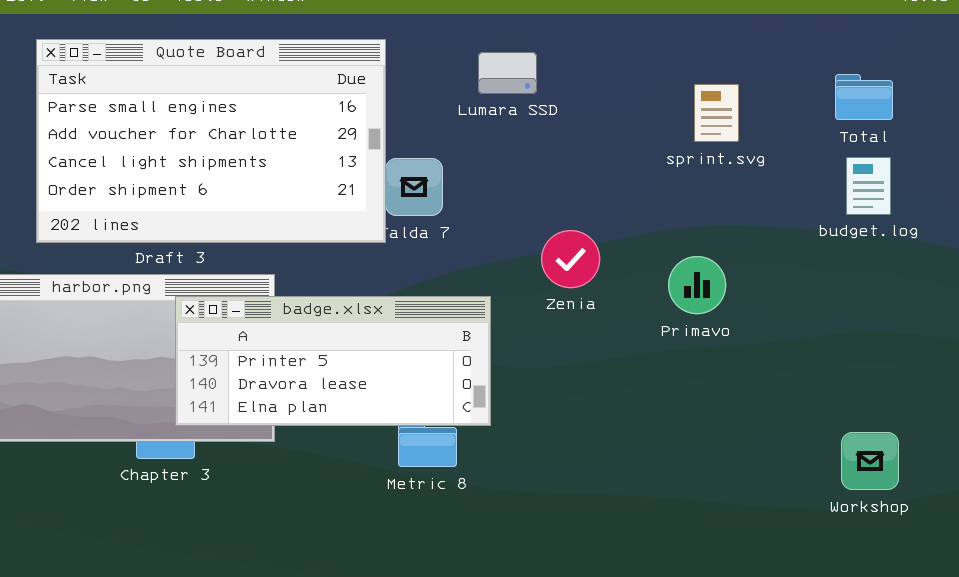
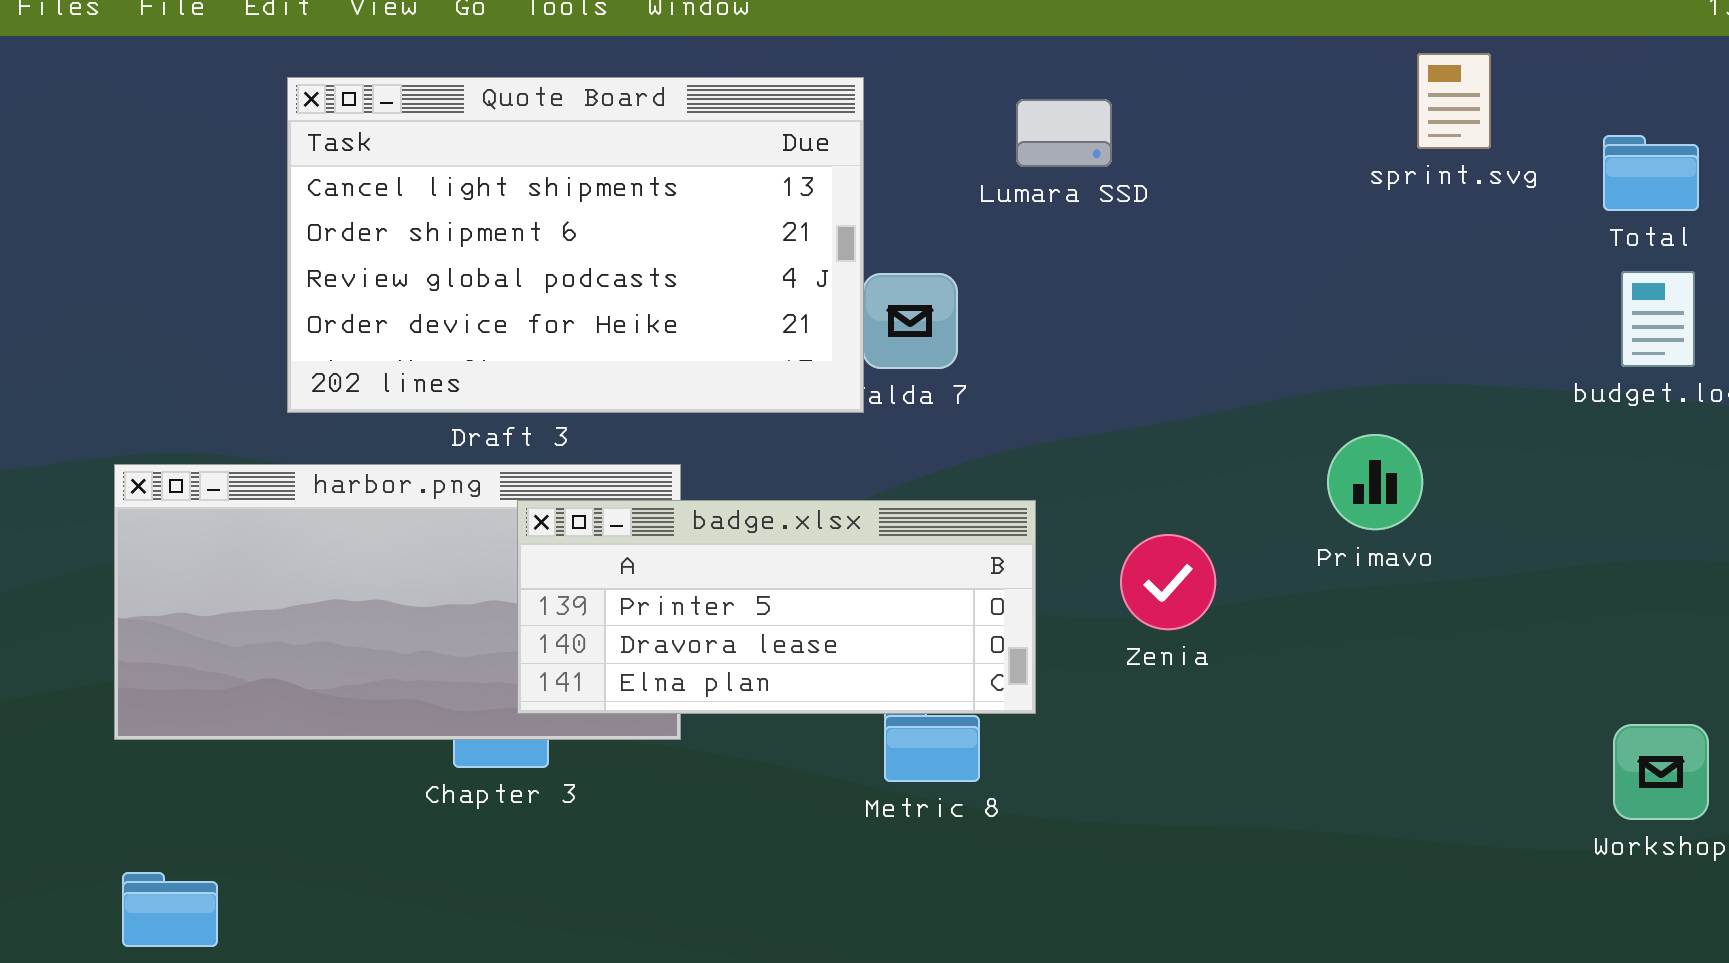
Quote Board: [36,39,386,243] -> [287,77,864,413], scrolled down 2 rows
sprint.svg: [694,84,739,142] -> [1417,53,1491,149], moved
Zenia: [541,230,600,288] -> [1120,534,1216,630], moved

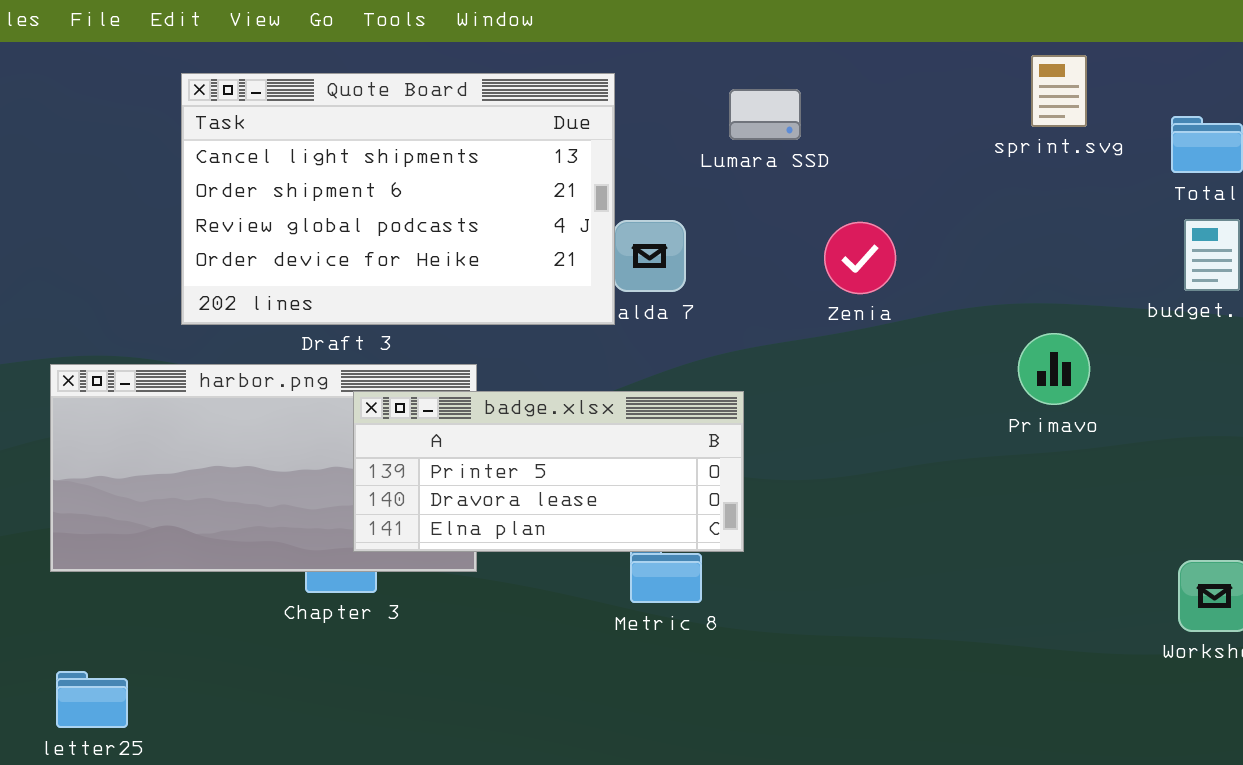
Primavo: [1327,434,1423,530] -> [1018,333,1090,405], moved
Zenia: [1120,534,1216,630] -> [824,222,896,294], moved

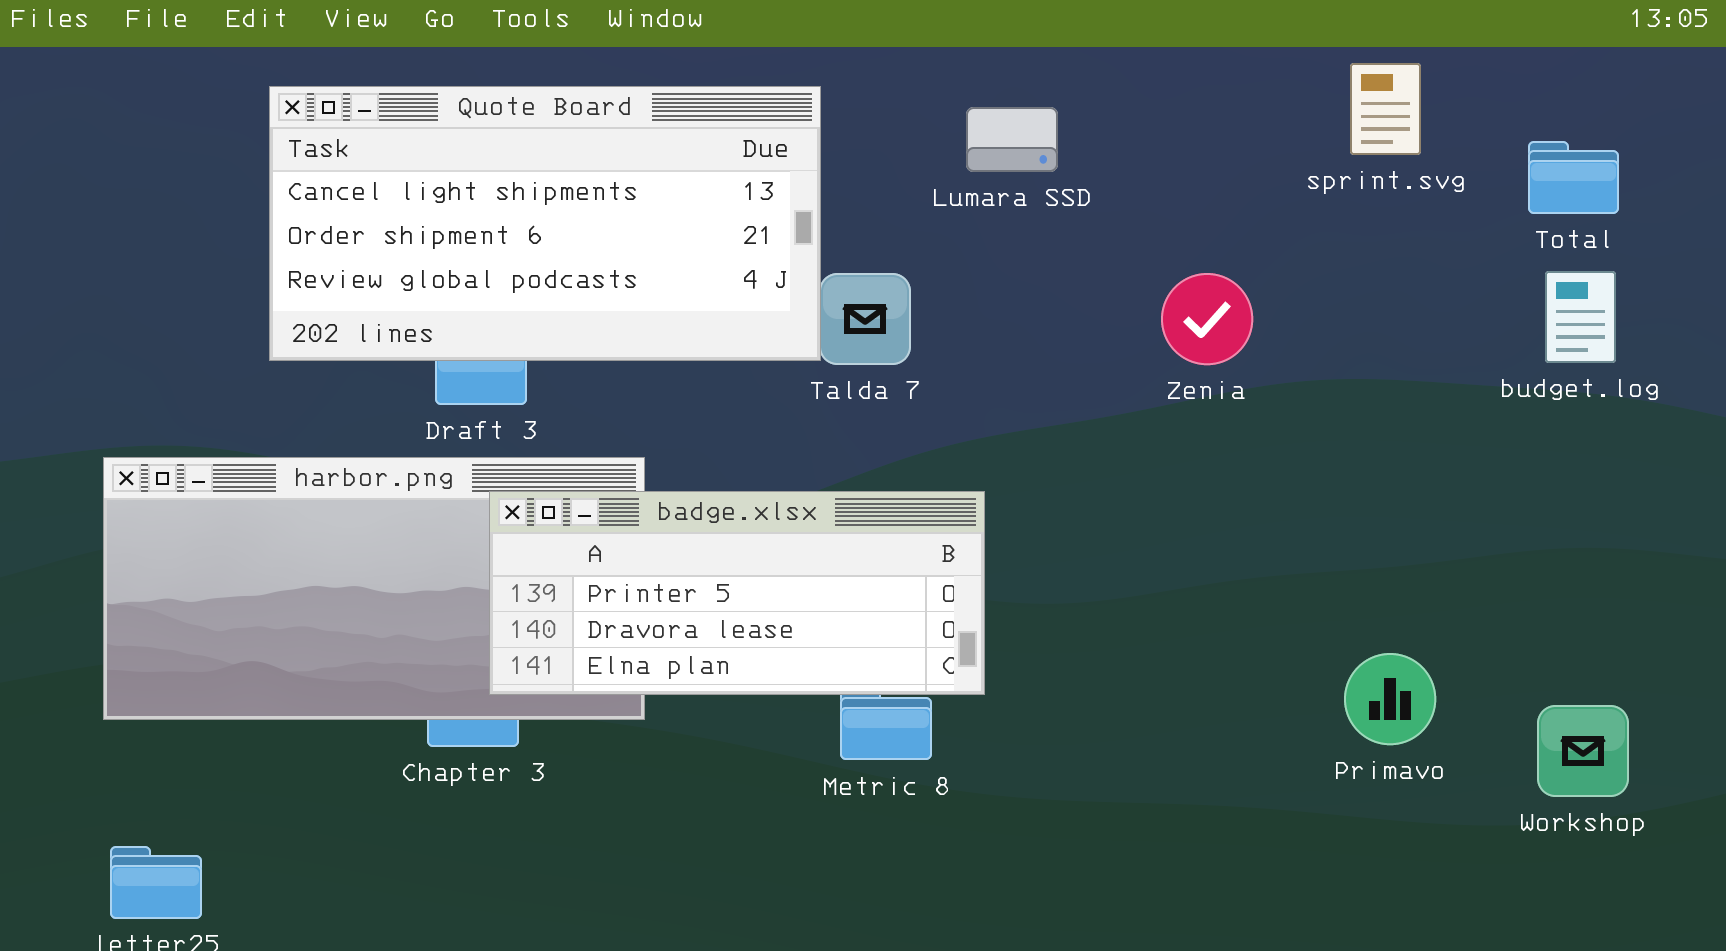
Quote Board: [181,73,615,325] -> [269,86,821,361], resized
Zenia: [824,222,896,294] -> [1161,273,1253,365], moved
Primavo: [1018,333,1090,405] -> [1344,653,1436,745], moved

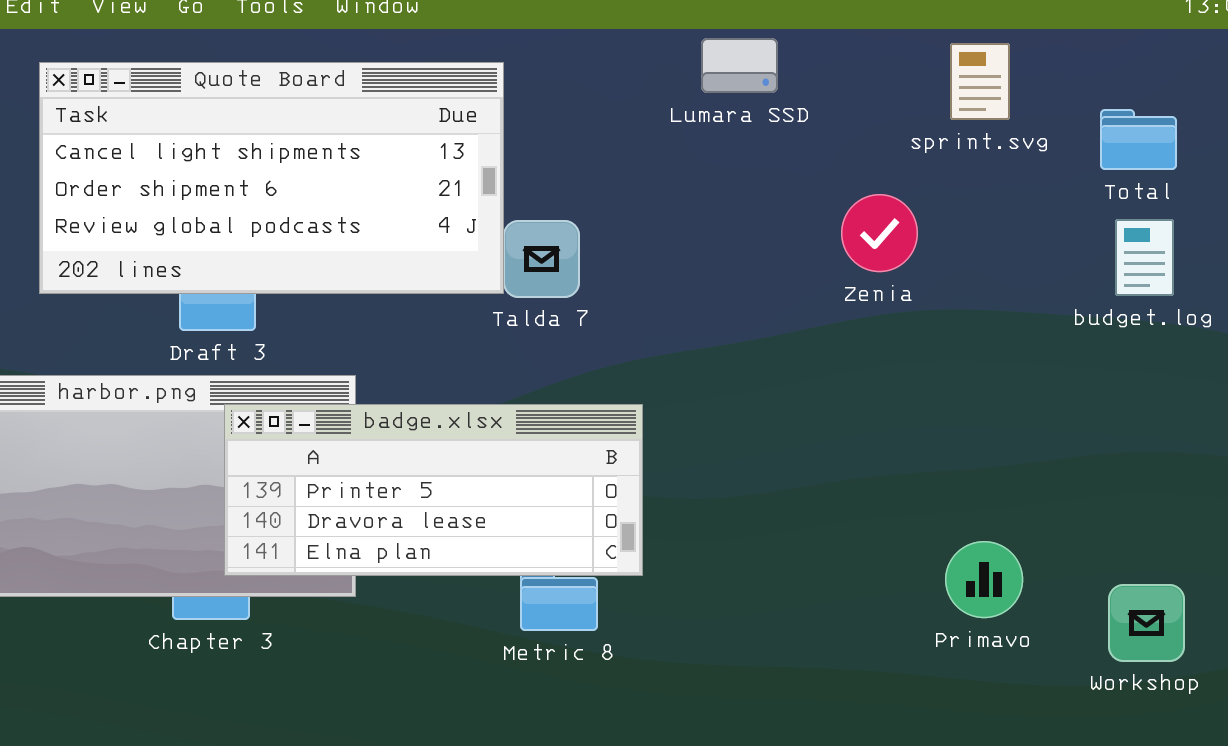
Lumara SSD: [966,107,1058,172] -> [701,38,778,93], moved
Zenia: [1161,273,1253,365] -> [841,194,918,272], moved

